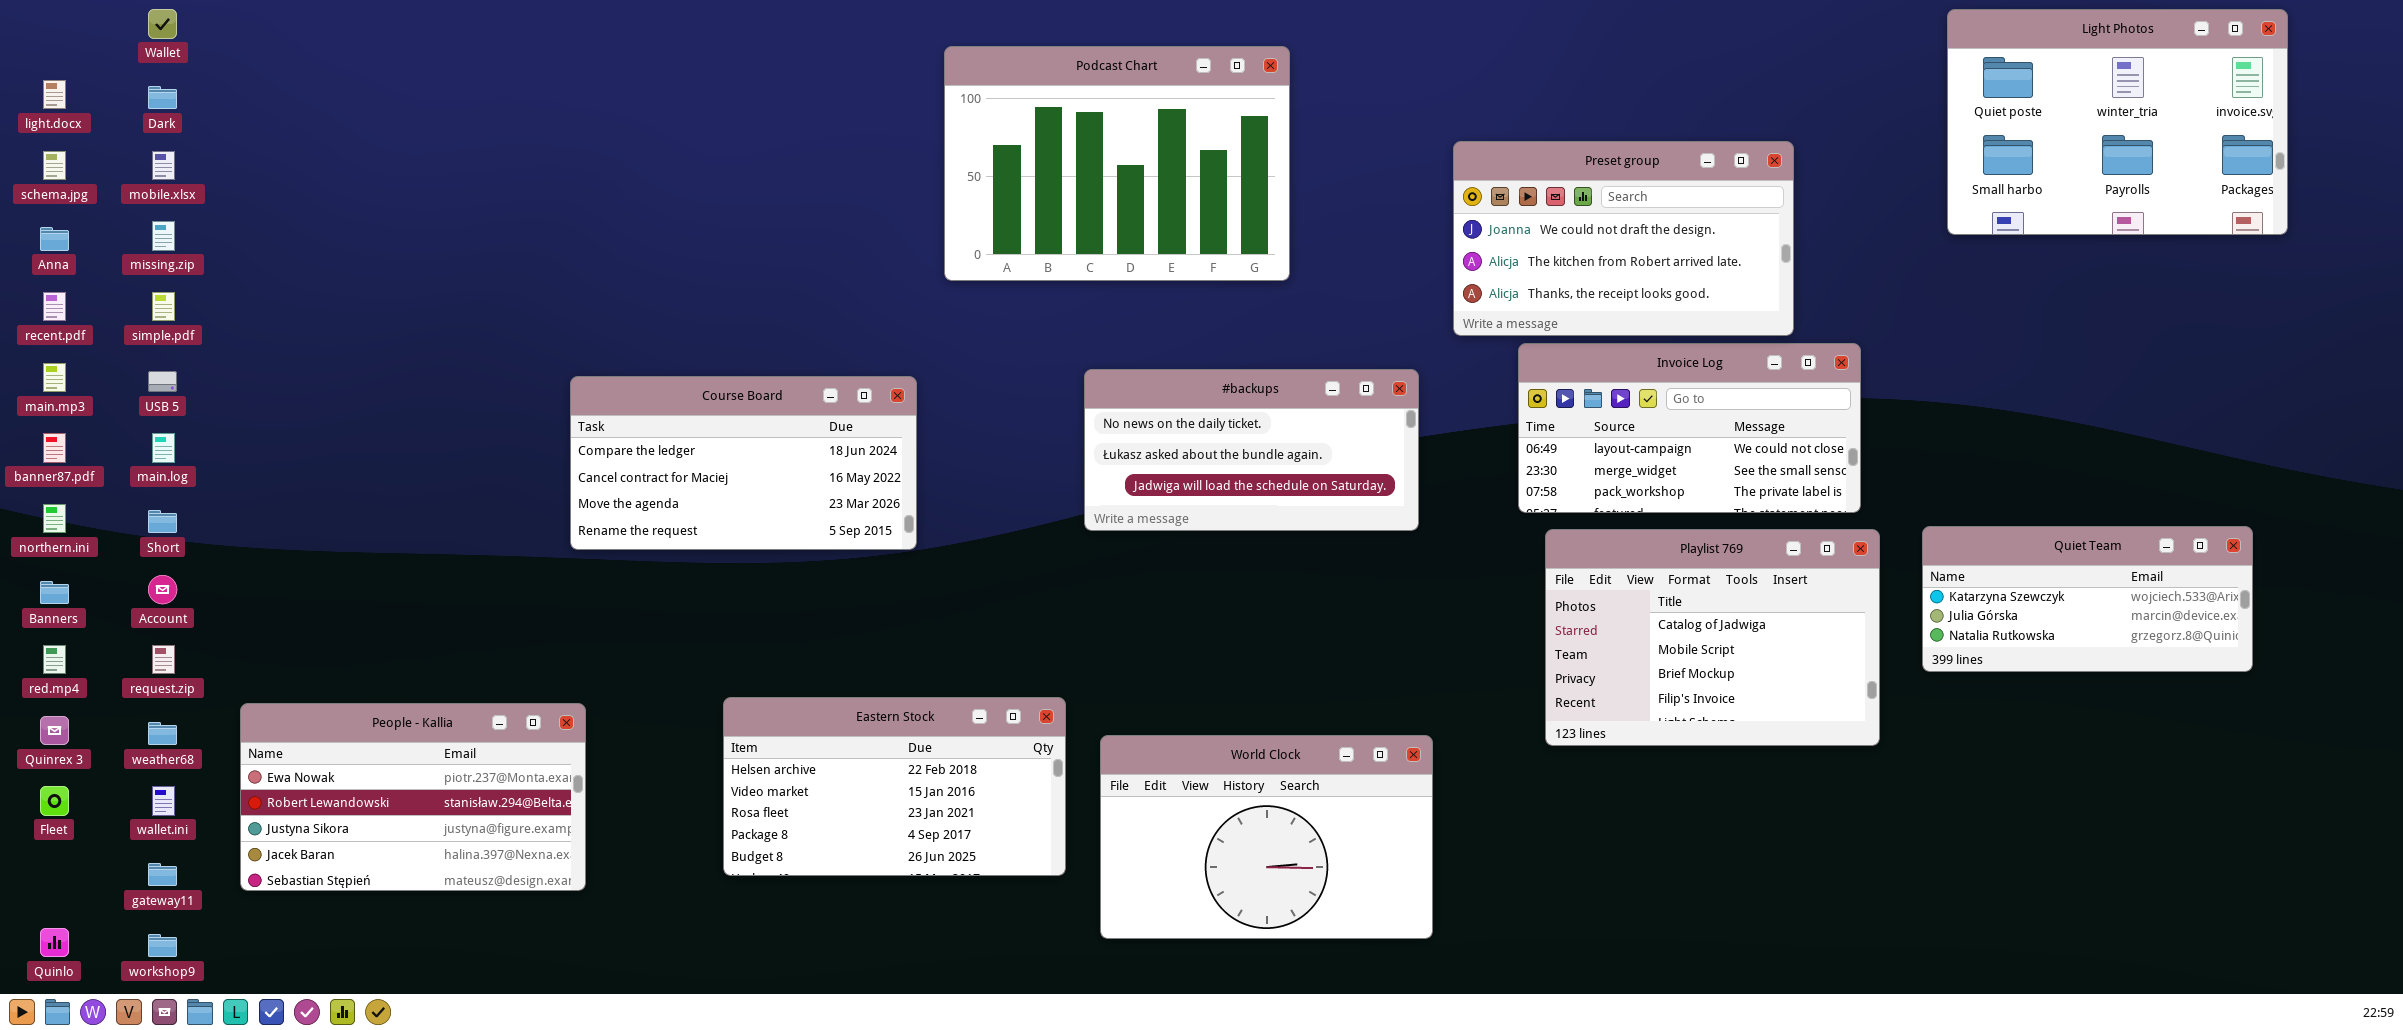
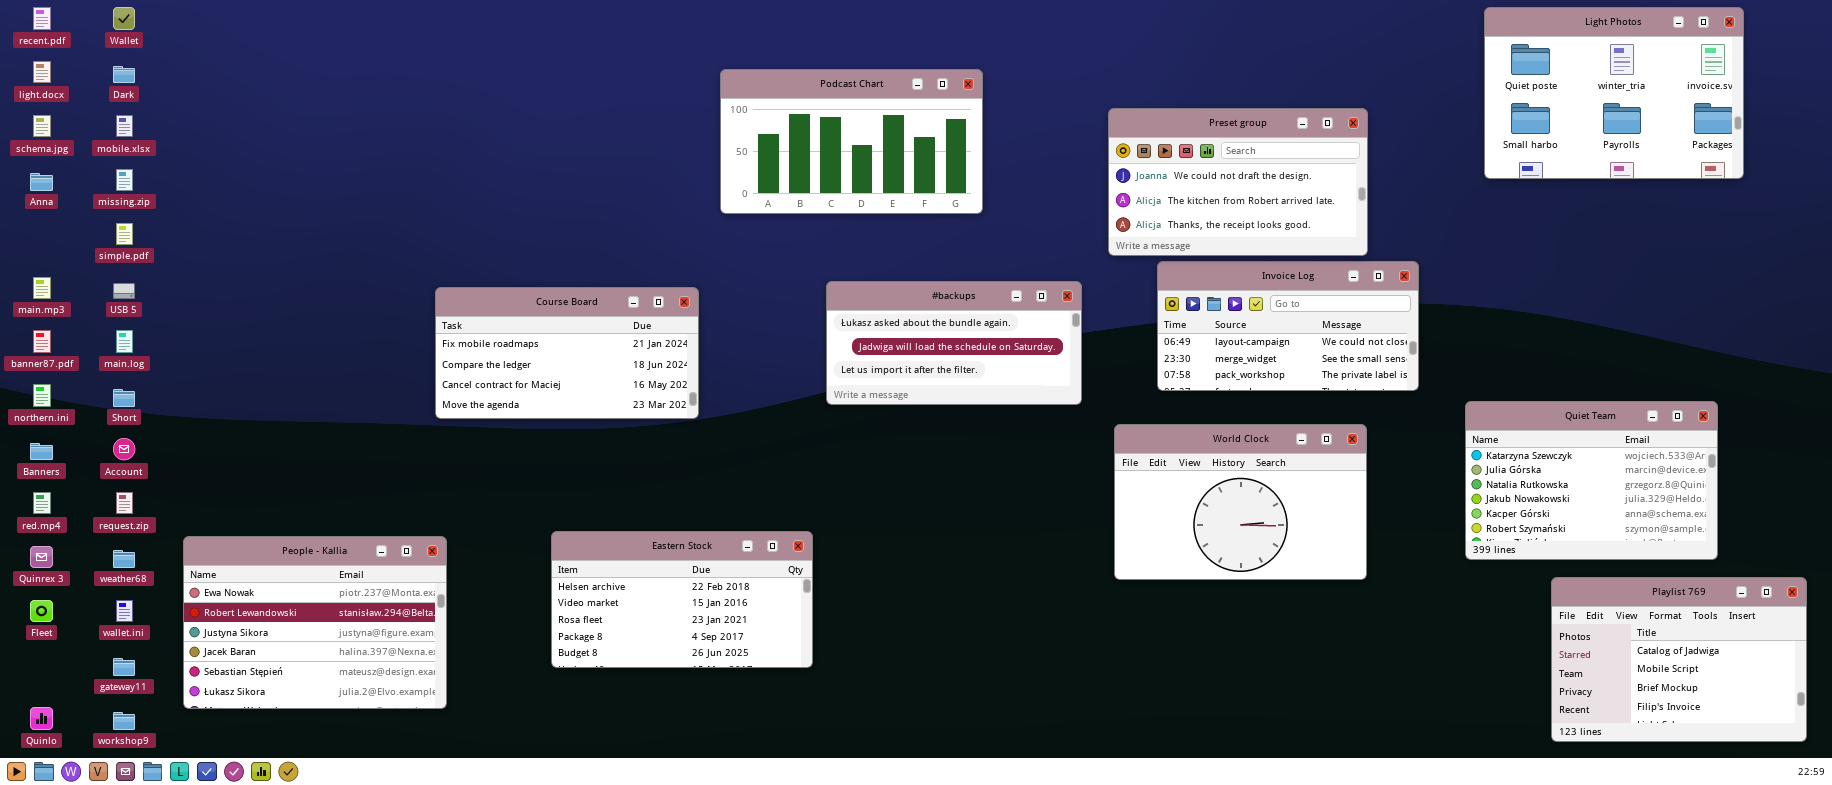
Podcast Chart: [944,46,1290,281] -> [720,69,983,214], resized
recent.pdf: [43,292,66,321] -> [33,7,51,30], moved
#backups: [1084,369,1419,531] -> [826,281,1082,405], scrolled down 1 row
Course Board: [570,376,917,550] -> [435,287,699,419], scrolled up 1 row
Quiet Team: [1922,526,2253,672] -> [1465,401,1718,560], resized
Playlist 769: [1545,529,1880,746] -> [1551,577,1807,742], moved
People - Kallia: [240,703,586,891] -> [183,536,447,709], resized
World Clock: [1100,735,1433,939] -> [1114,424,1367,580], moved

